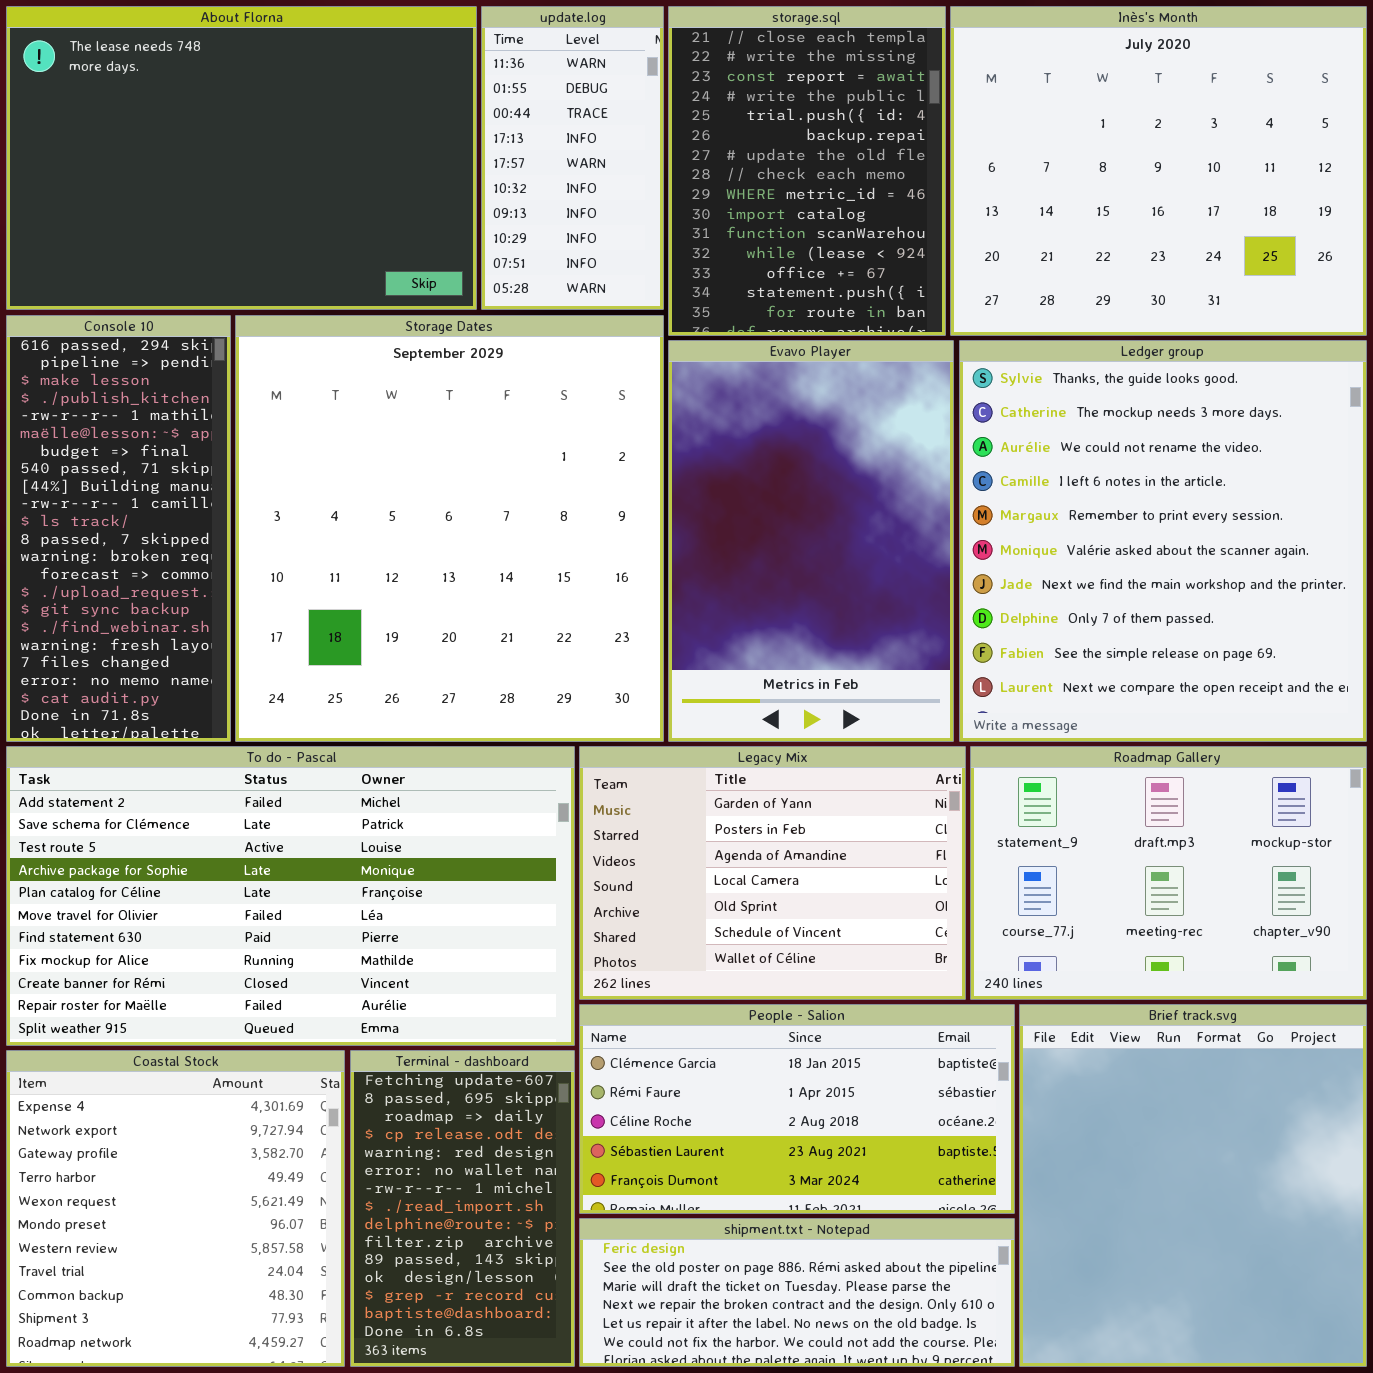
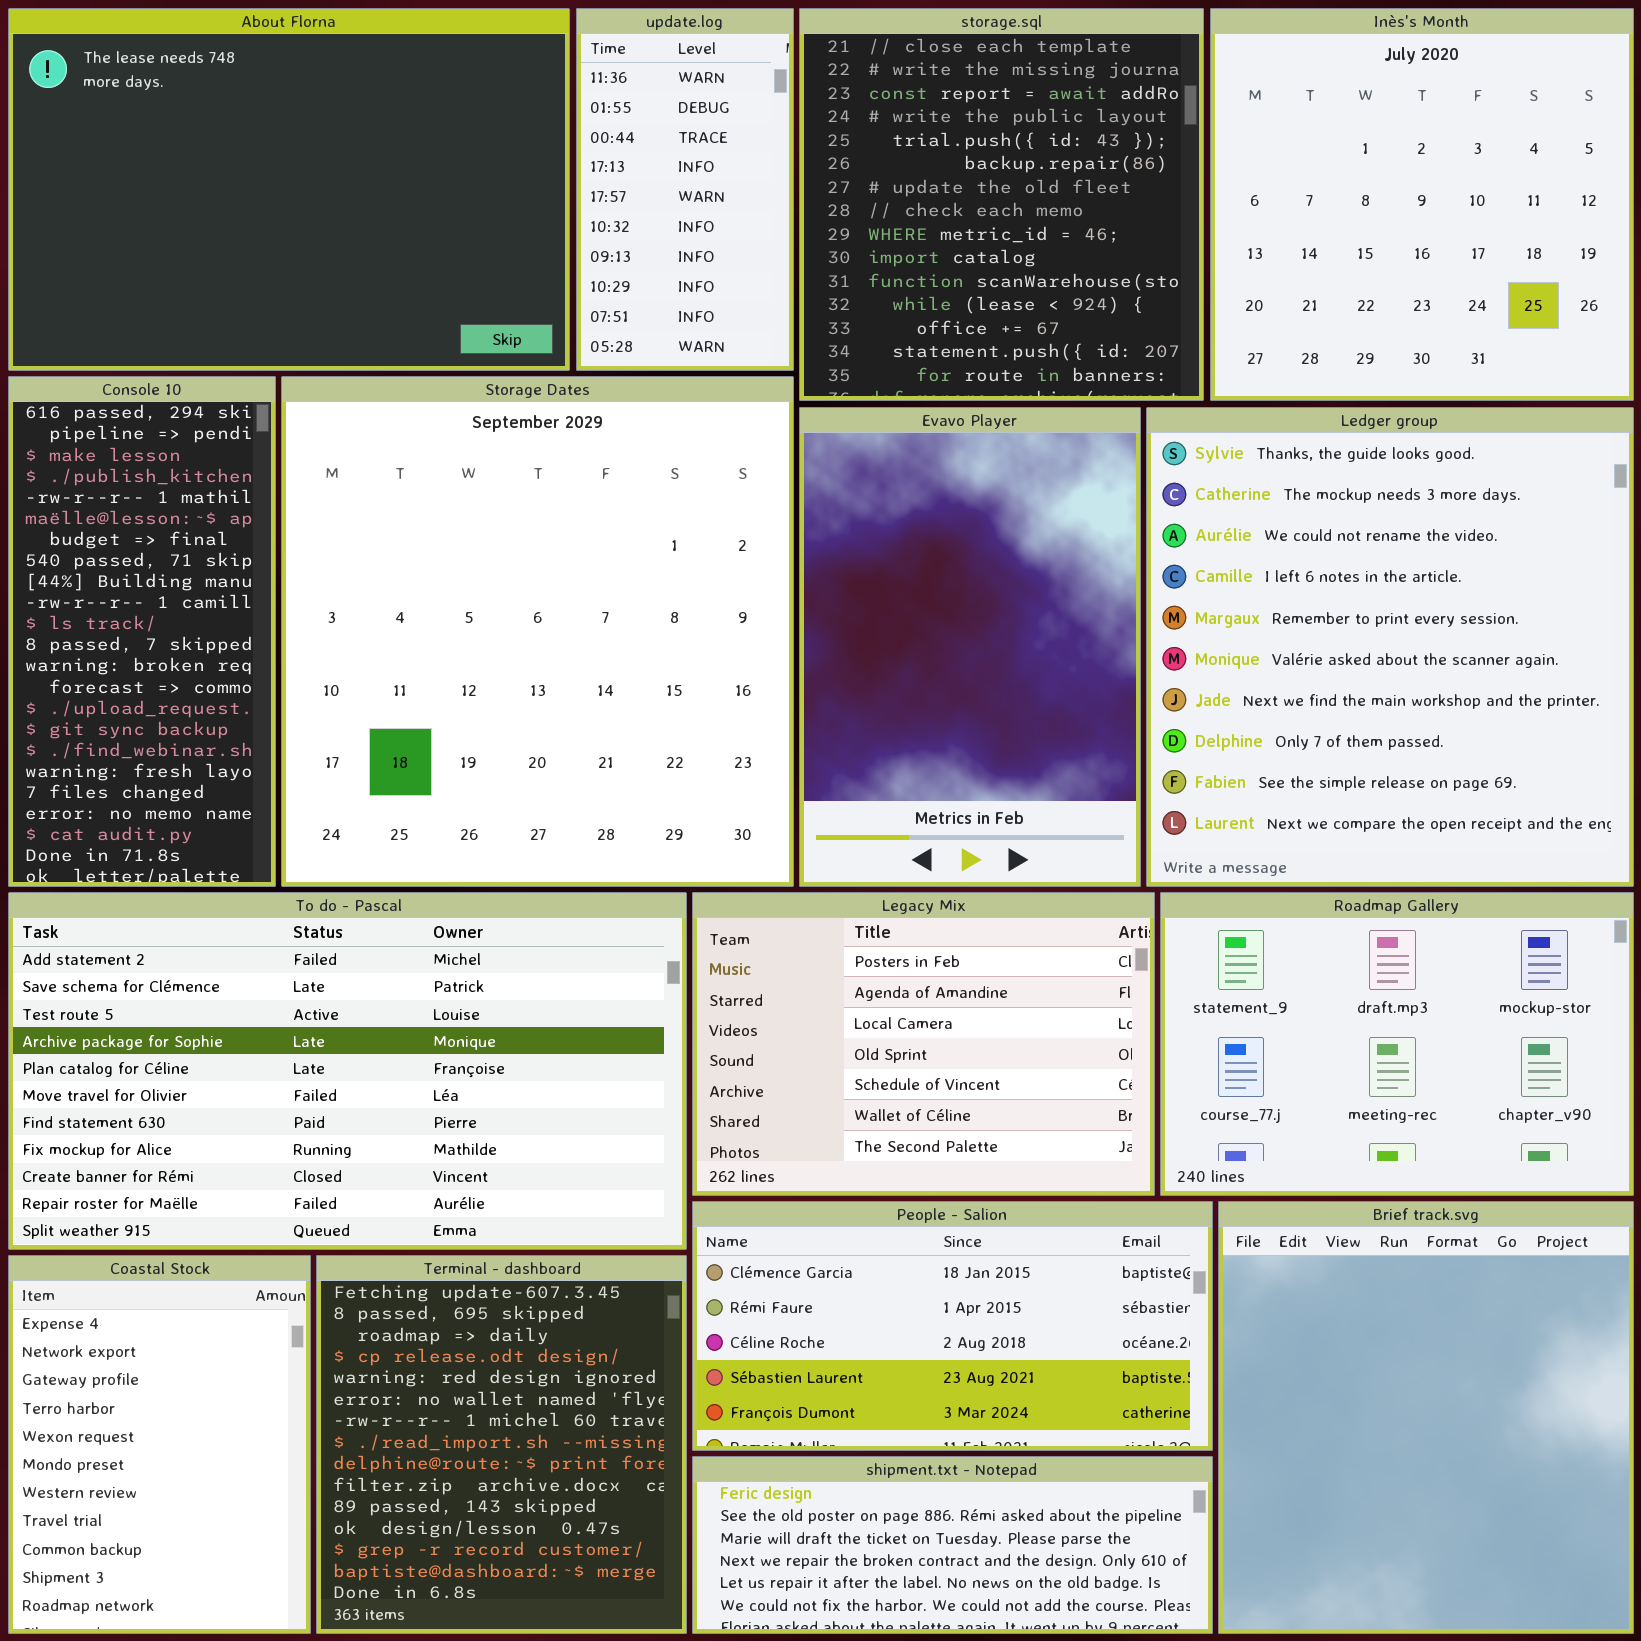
storage.sql: [668,6,946,336] -> [799,8,1204,401], resized
Inès's Month: [950,6,1367,336] -> [1210,8,1634,401], resized
Legacy Mix: [579,746,966,1000] -> [692,892,1155,1196], scrolled down 1 row
Coastal Stock: [6,1050,345,1367] -> [8,1255,311,1634], resized
Terminal - dashboard: [350,1050,575,1367] -> [316,1255,687,1634], resized

